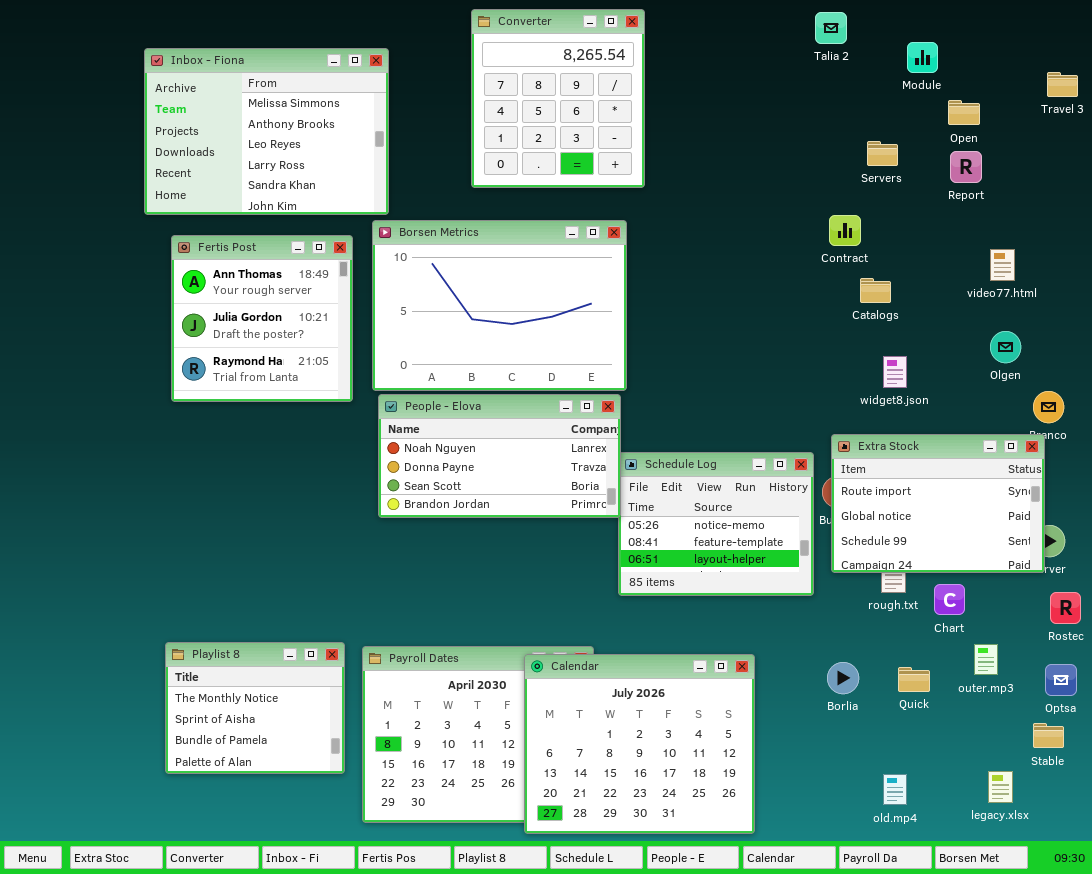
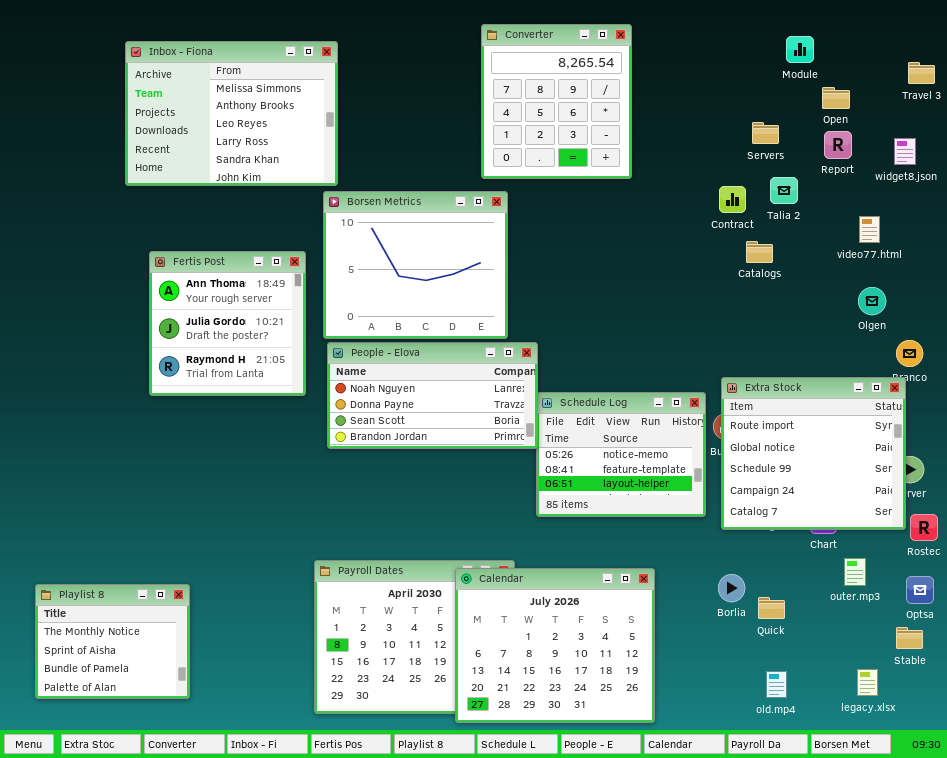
Converter: [471,9,645,188] -> [481,24,632,179], moved
Talia 2: [815,12,847,44] -> [770,177,798,204], moved
Borsen Metrics: [372,220,627,391] -> [323,191,508,339], resized
Fertis Post: [171,235,353,402] -> [149,251,306,396], moved
widget8.json: [883,356,907,388] -> [894,138,916,165], moved
Extra Stock: [831,434,1045,573] -> [721,377,906,530], resized
Playlist 8: [165,642,345,774] -> [35,584,190,699], moved
Quick: [898,667,930,692] -> [758,597,785,619], moved

